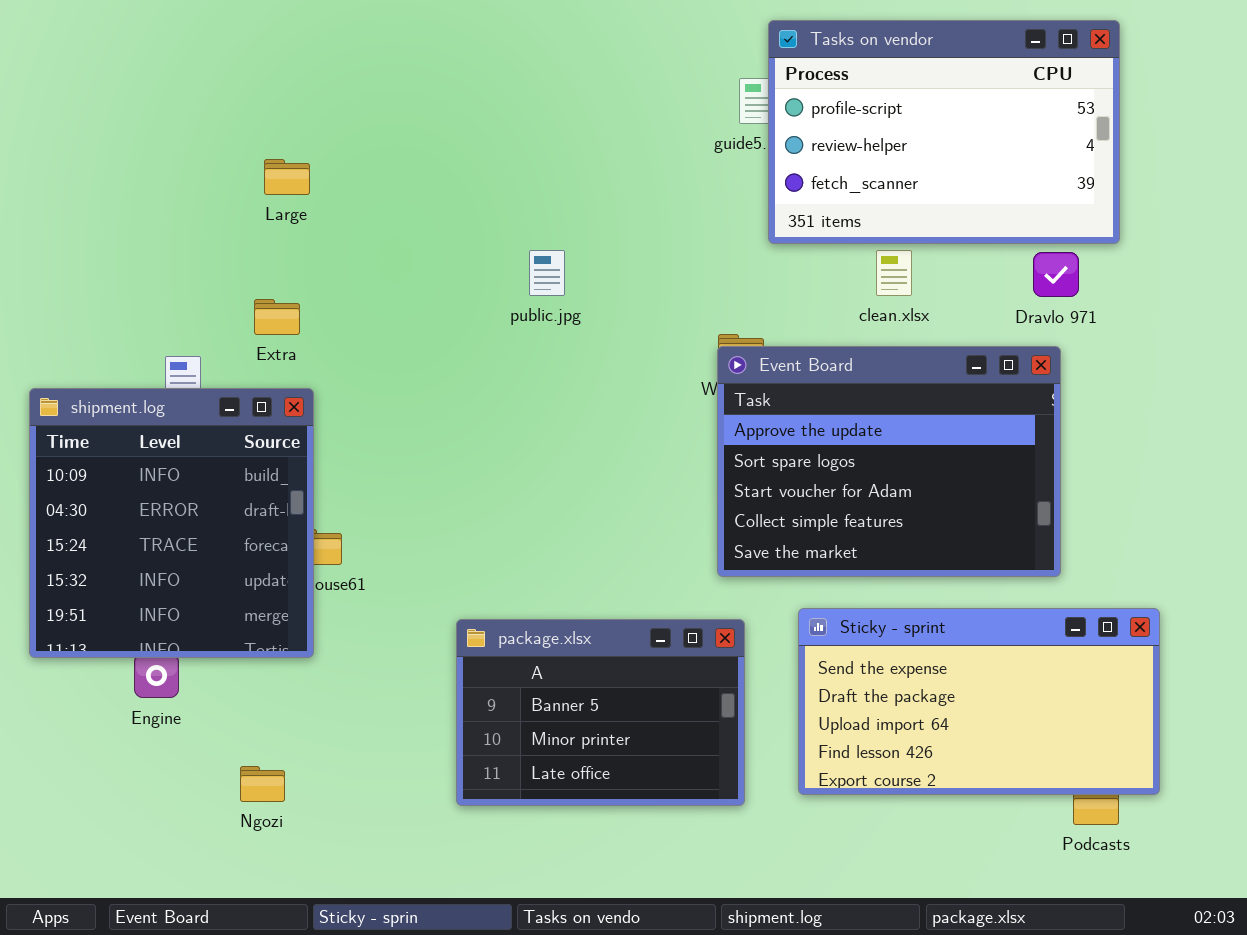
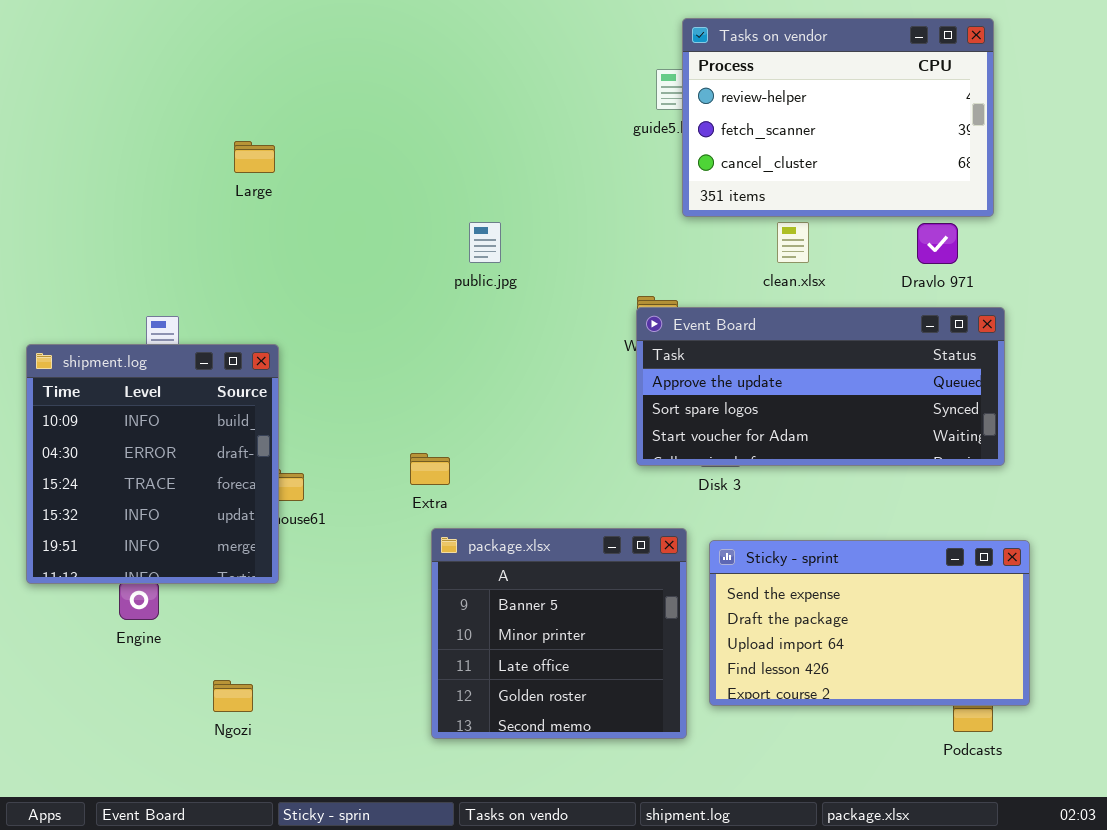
Tasks on vendor: [768,20,1120,244] -> [682,18,994,217], scrolled down 1 row
Extra: [254,299,300,335] -> [410,453,450,485], moved
Event Board: [717,346,1061,577] -> [636,307,1005,466], resized
package.xlsx: [456,619,745,806] -> [431,528,687,739], moved, resized

